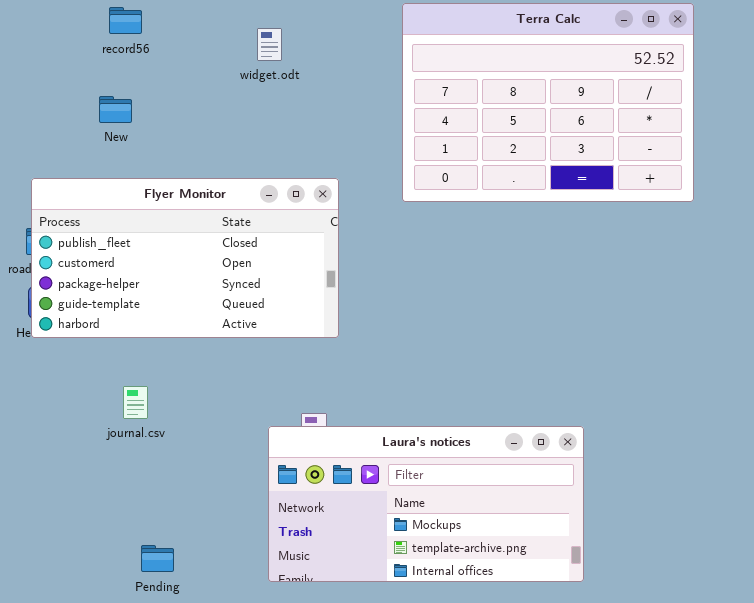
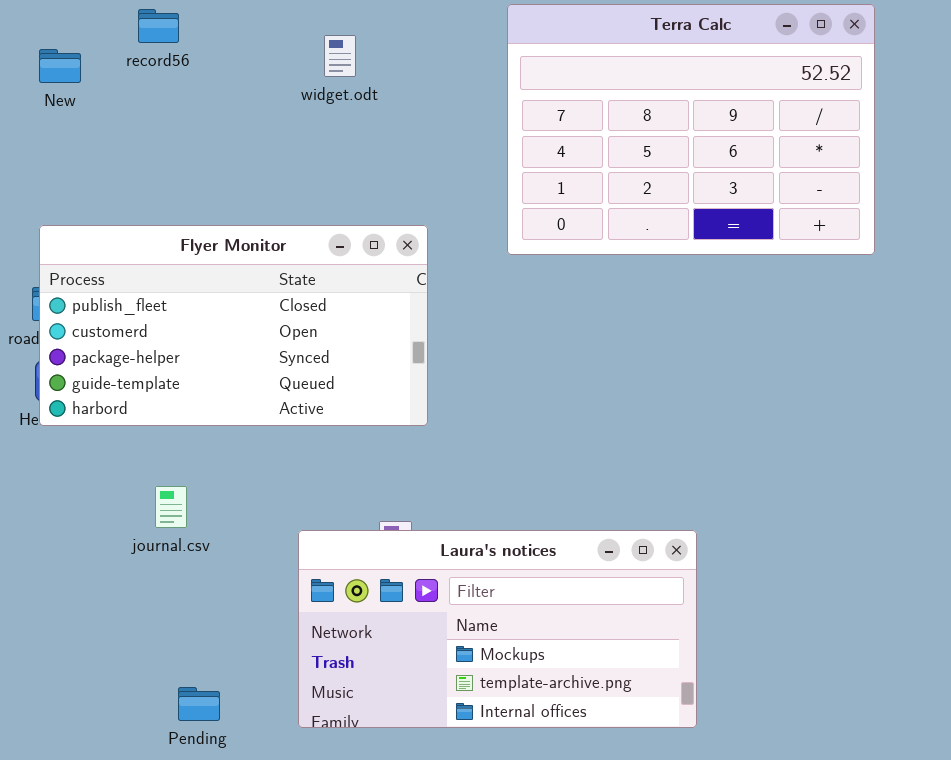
New: [99,96,132,123] -> [39,49,81,83], moved
Laura's notices: [268,426,584,582] -> [298,530,697,728], moved

